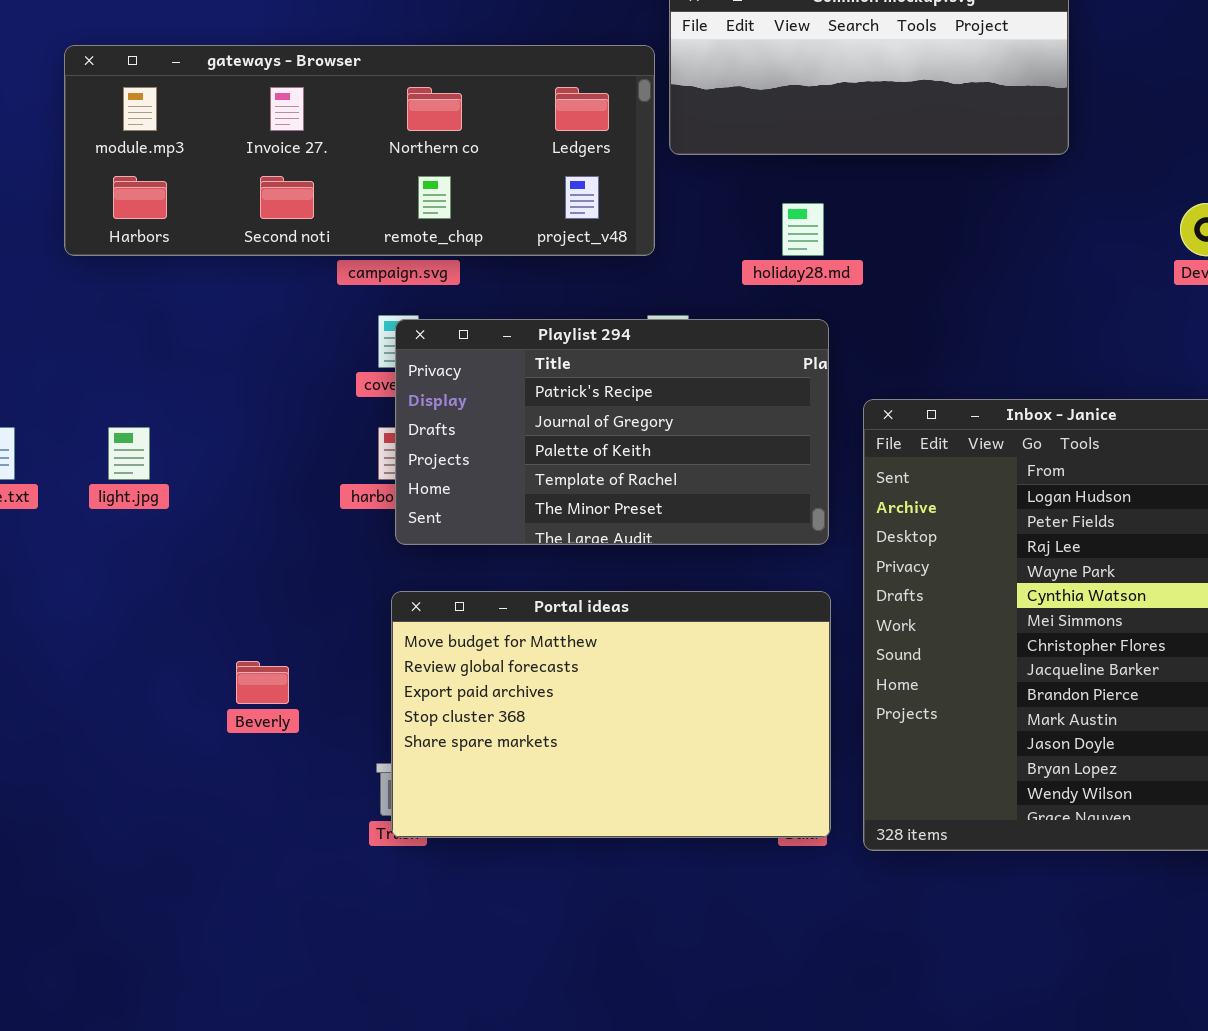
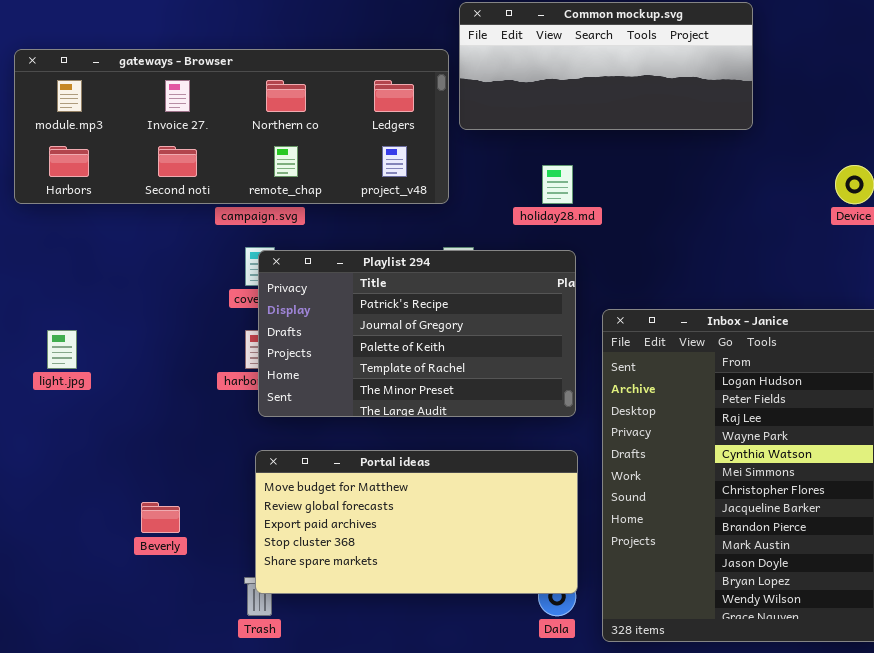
Portal ideas: [391,591,831,838] -> [255,450,578,594], resized

